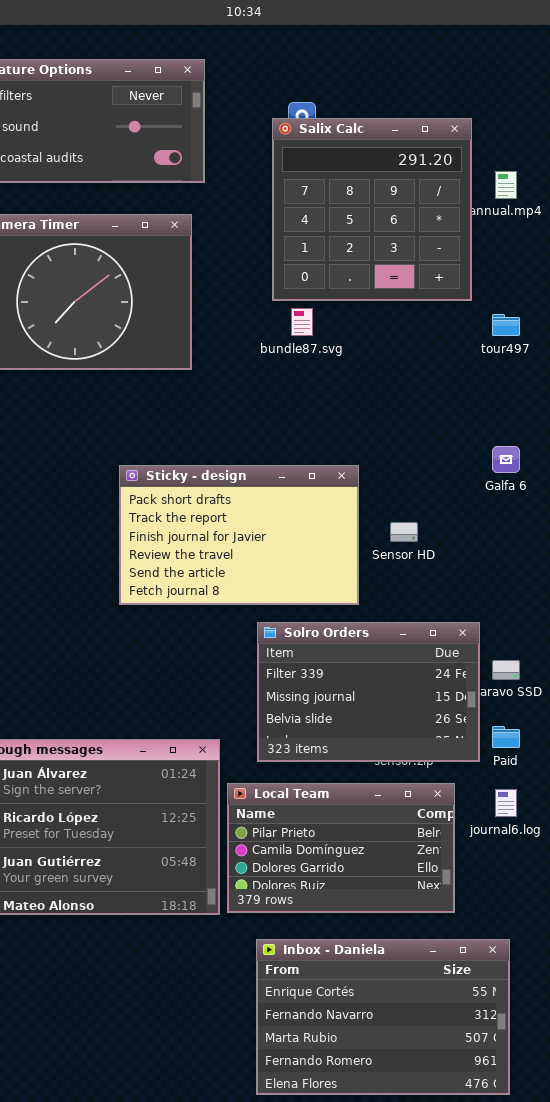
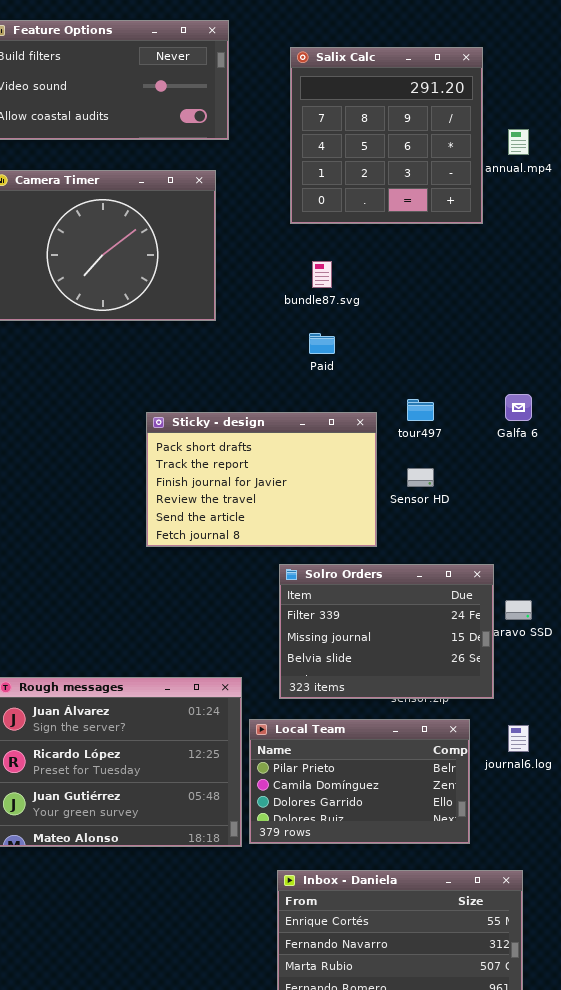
Salix Calc: [272,118,472,301] -> [290,47,483,224], moved
tour497: [492,314,520,336] -> [407,399,434,421], moved
Paid: [492,726,520,748] -> [309,333,335,354], moved

